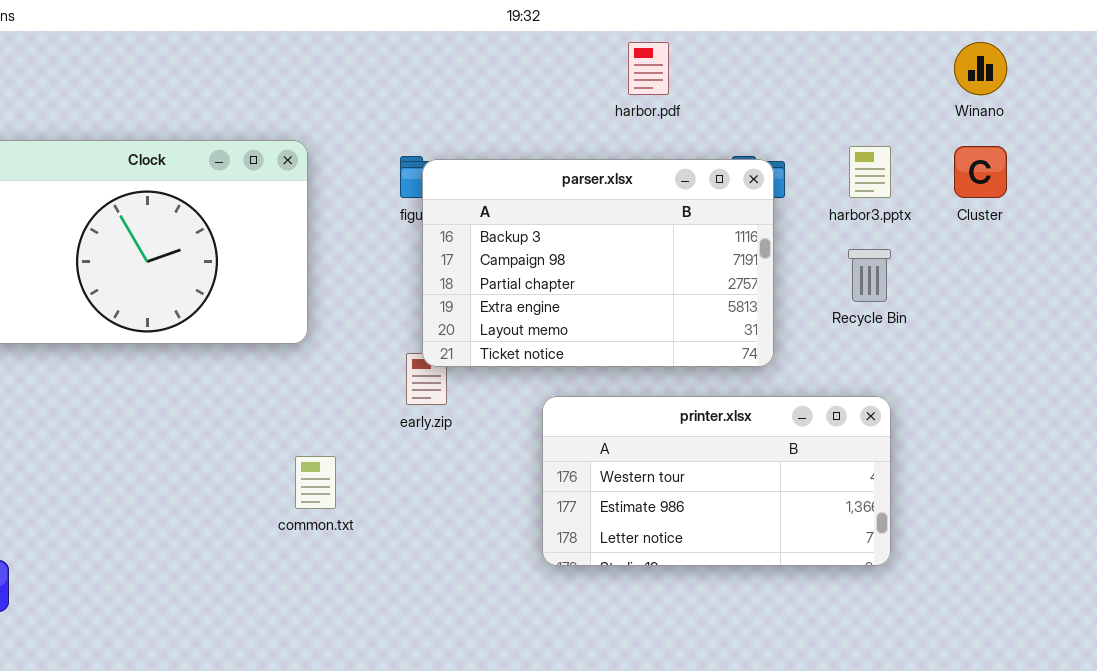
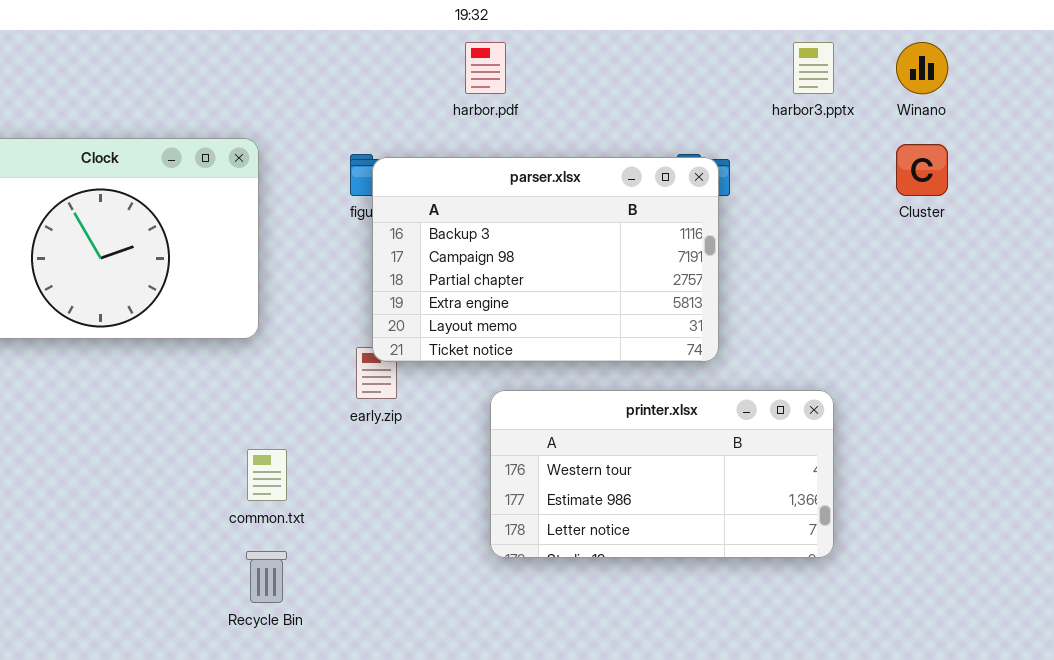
harbor.pdf: [628,42,669,95] -> [465,42,506,94], moved
harbor3.pptx: [849,146,891,198] -> [793,42,834,94], moved
Recycle Bin: [848,249,891,302] -> [246,551,287,603], moved

